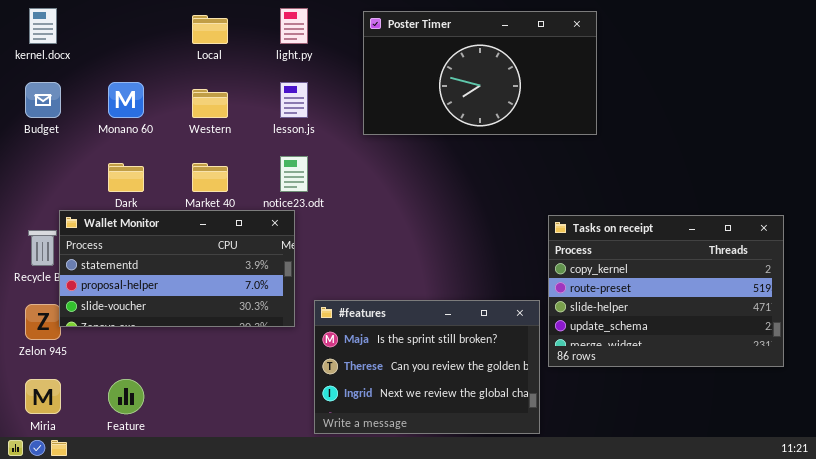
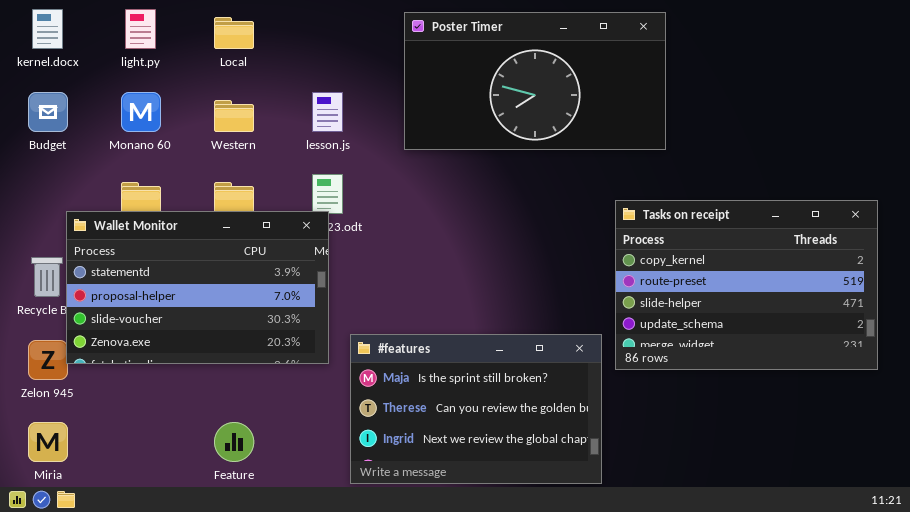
light.py: [280,8,308,44] -> [125,9,156,49], moved
Wallet Monitor: [59,210,295,327] -> [66,211,329,364], resized
Tasks on receipt: [548,215,784,367] -> [615,200,878,370], moved
Feature: [108,379,144,414] -> [214,422,254,462], moved

